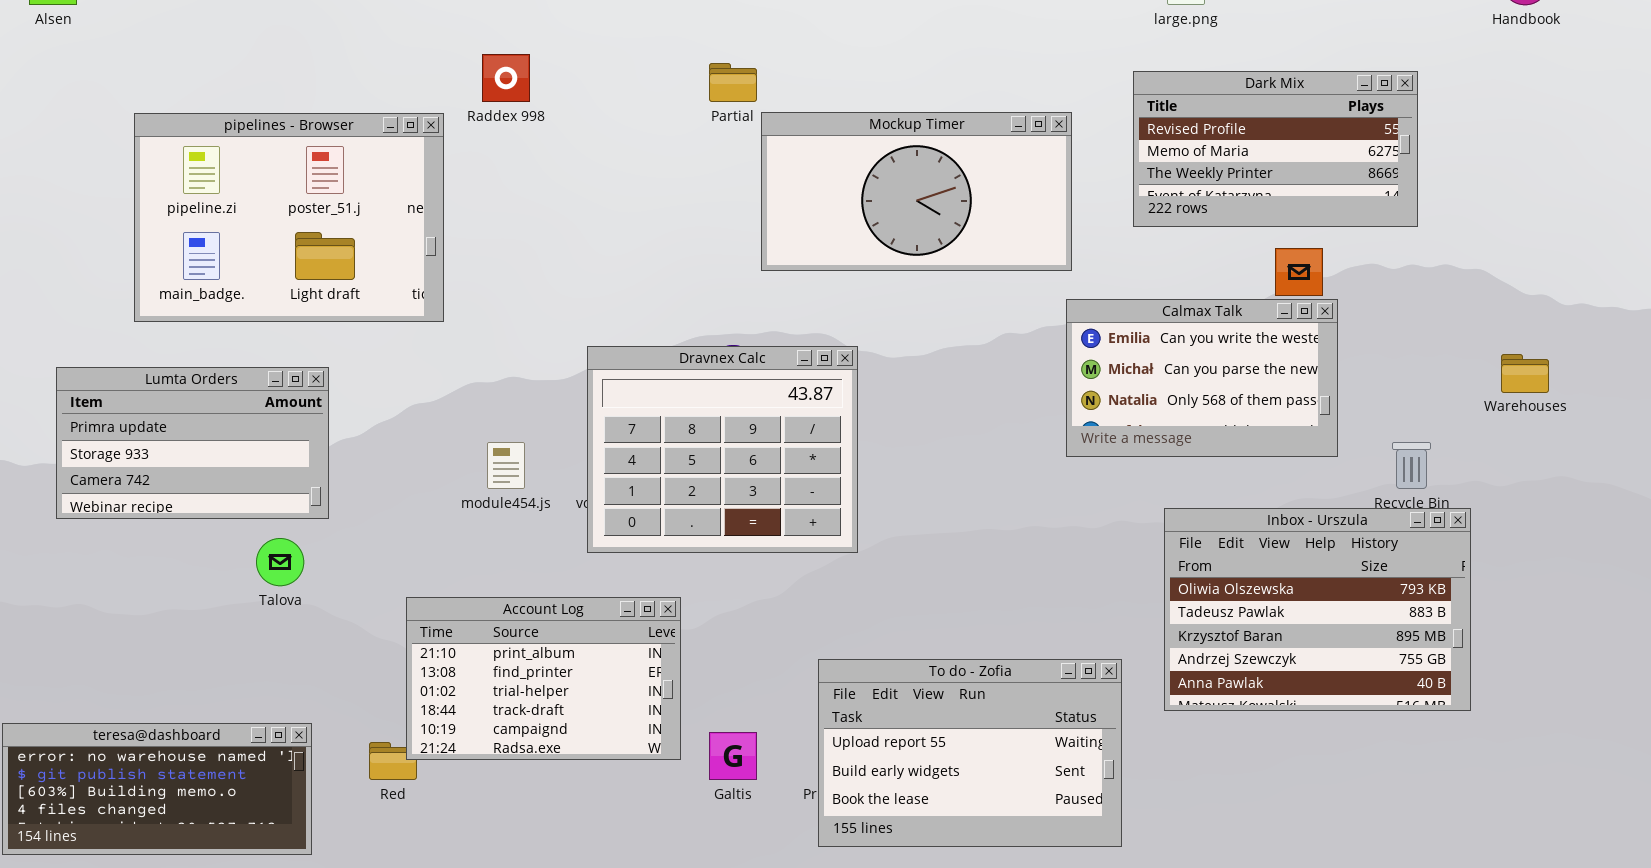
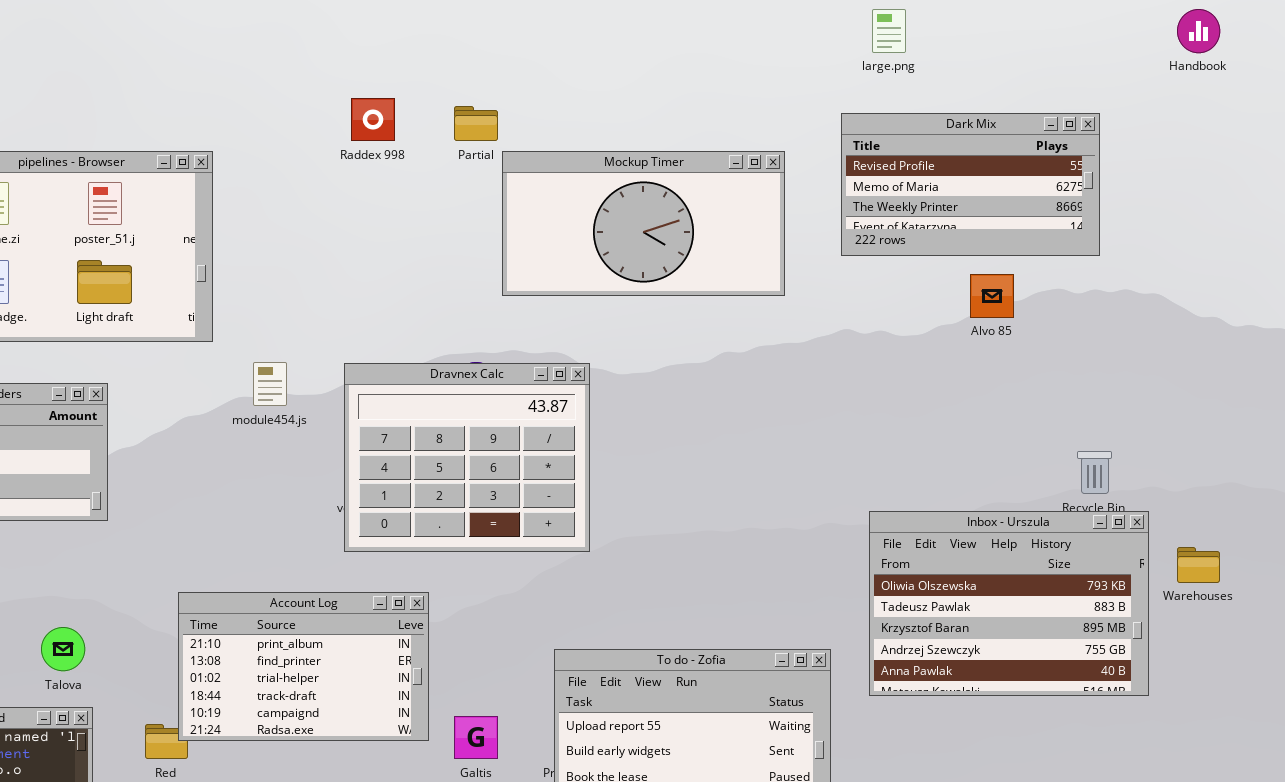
Raddex 998: [482,54,530,102] -> [351,98,395,141], moved
Calmax Talk: [1066,299,1338,457] -> none, closed
Warehouses: [1501,354,1549,393] -> [1177,547,1220,583], moved
module454.js: [487,442,525,489] -> [253,362,287,406], moved
Talova: [256,538,304,586] -> [41,627,85,671], moved

